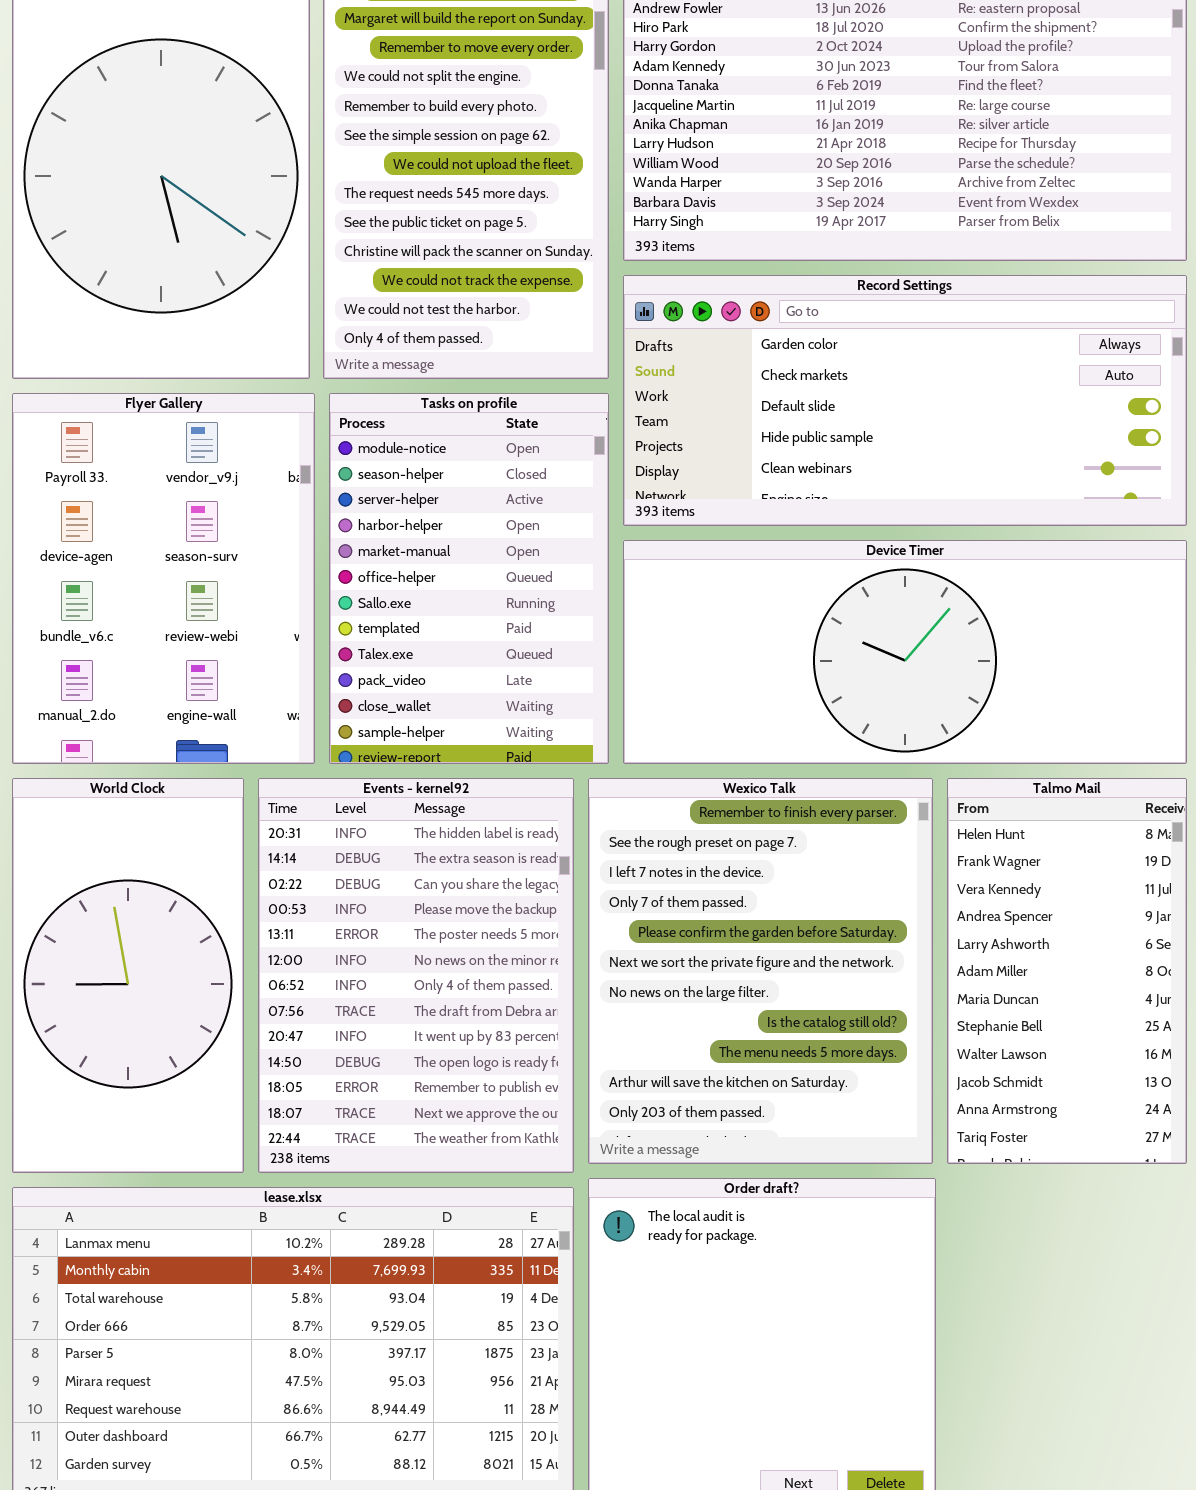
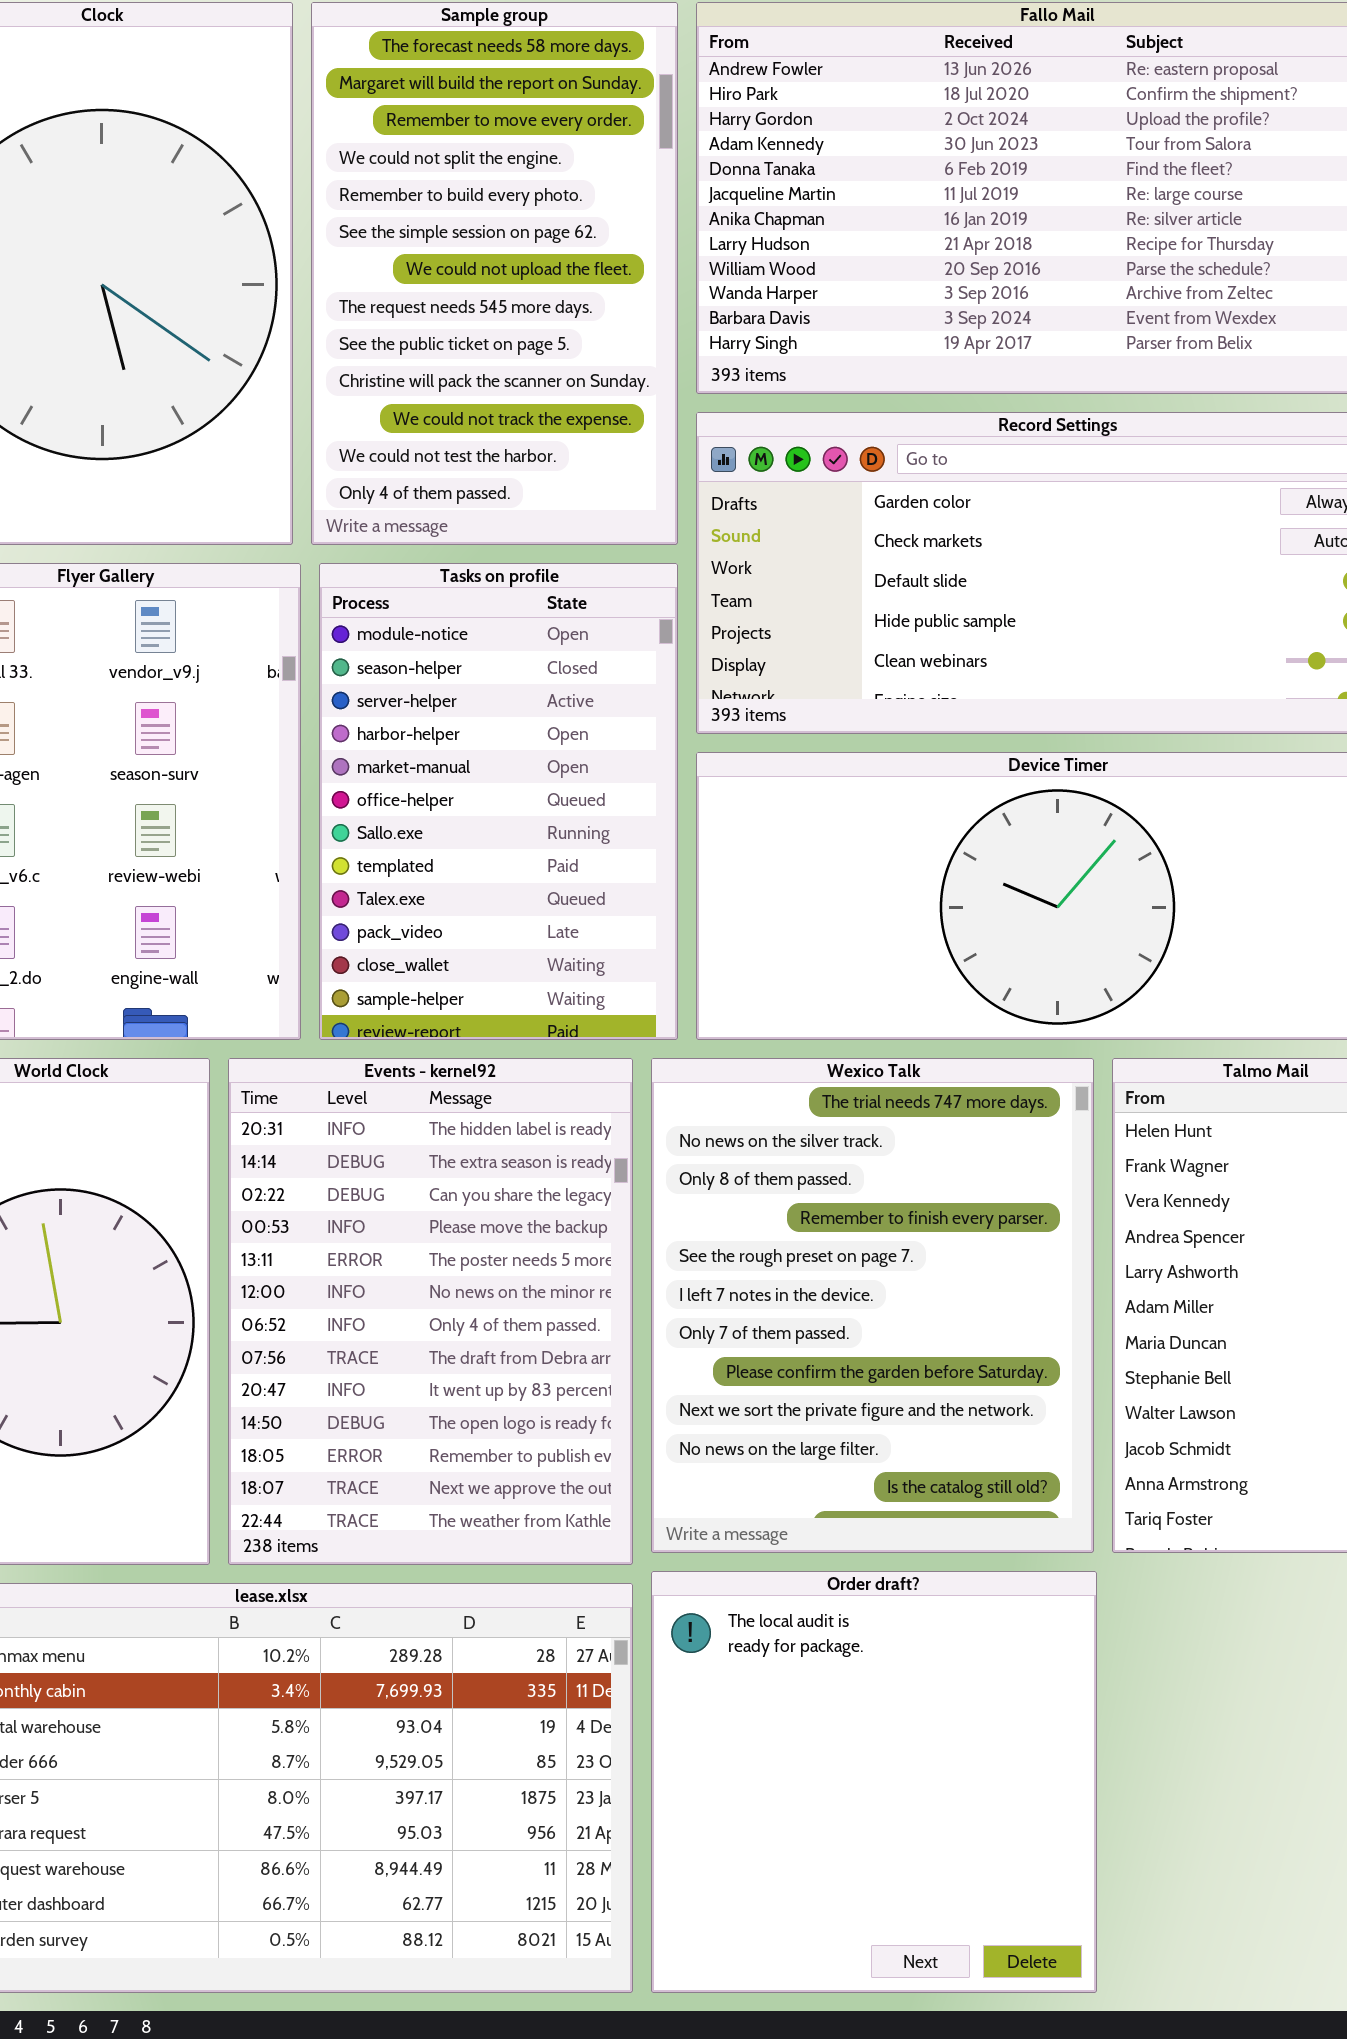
Wexico Talk: [588,778,933,1164] -> [651,1058,1094,1553], scrolled up 3 rows

